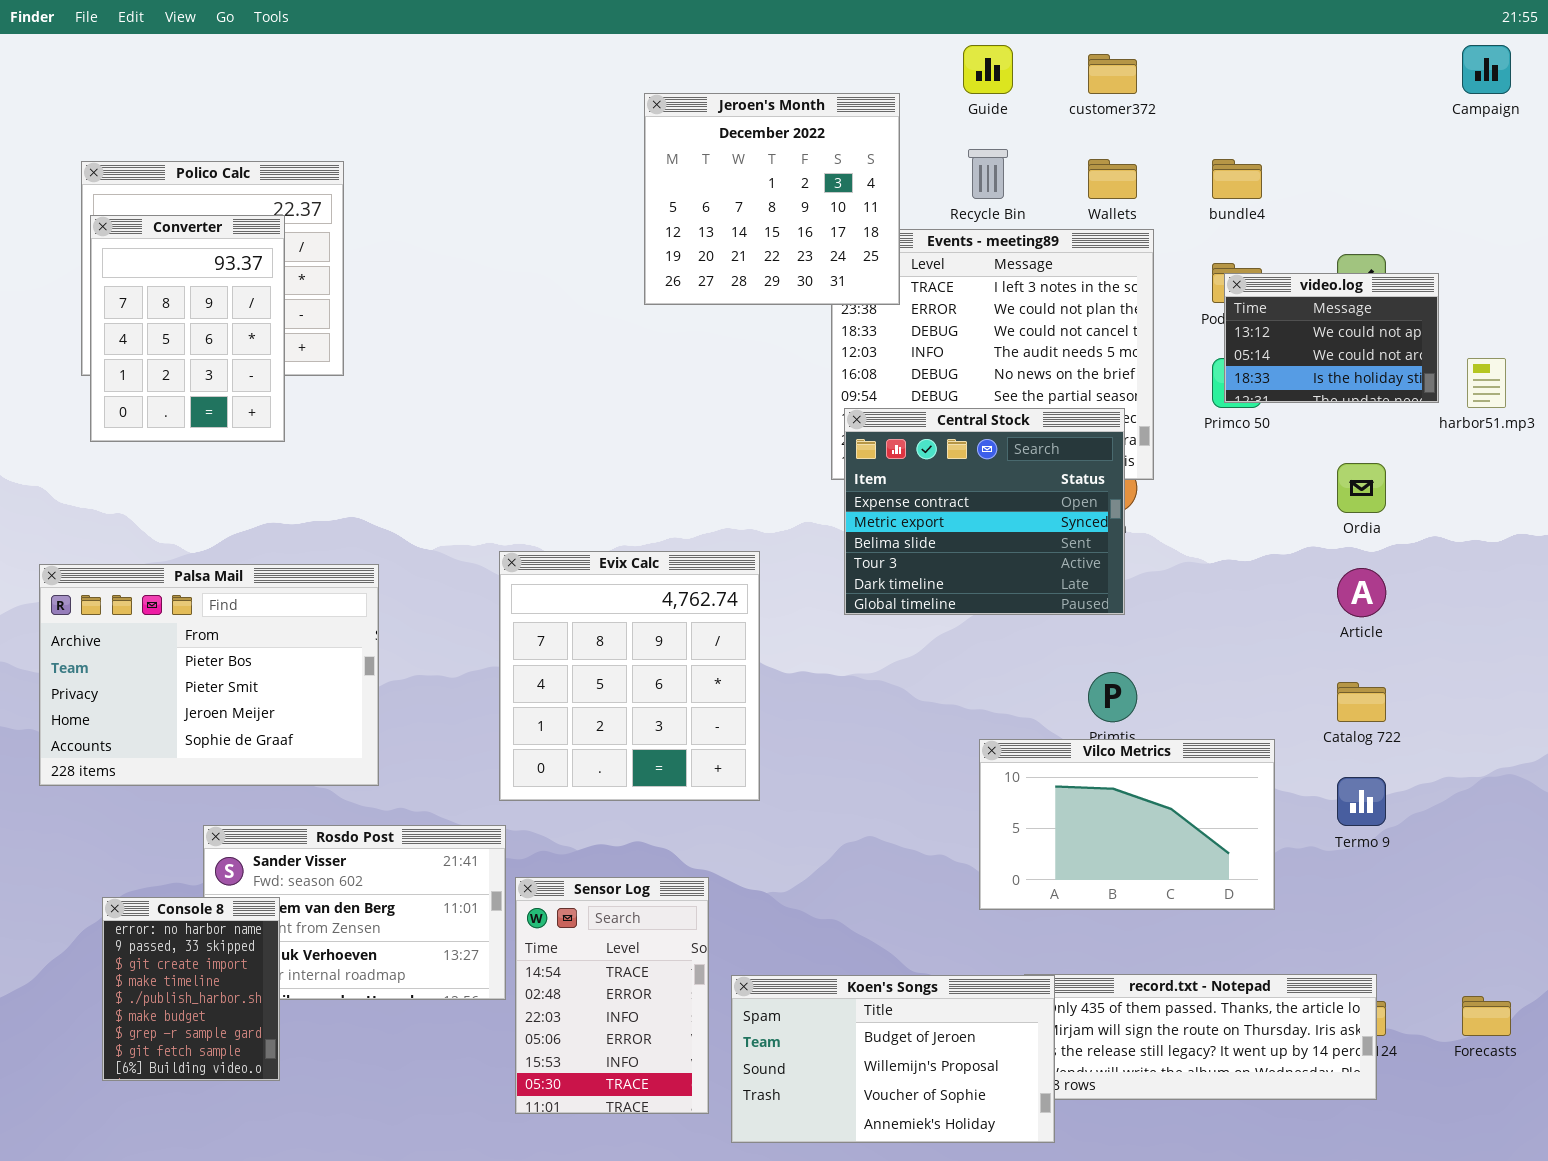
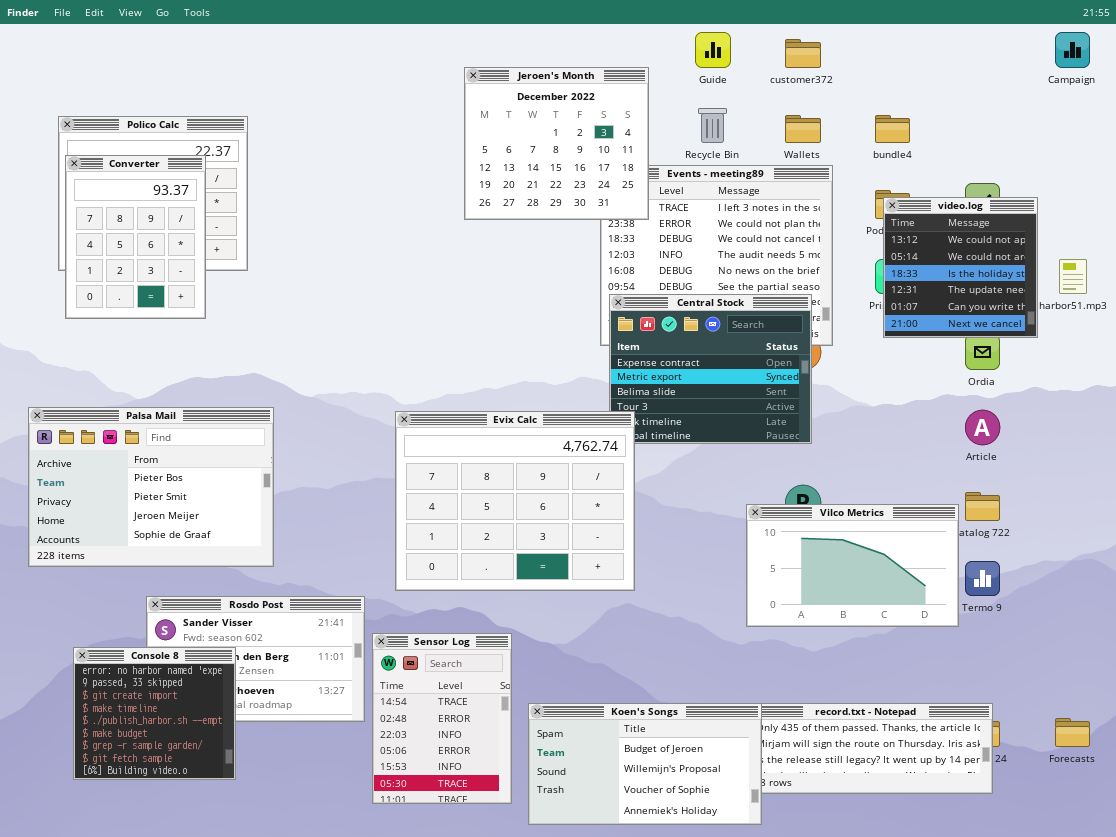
video.log: [1224,273,1439,403] -> [883,197,1038,338], resized
Evix Calc: [499,551,760,801] -> [395,411,635,591], moved, resized
Vilco Metrics: [979,739,1275,910] -> [746,504,959,627], moved
Console 8: [102,897,280,1081] -> [73,647,236,780], resized

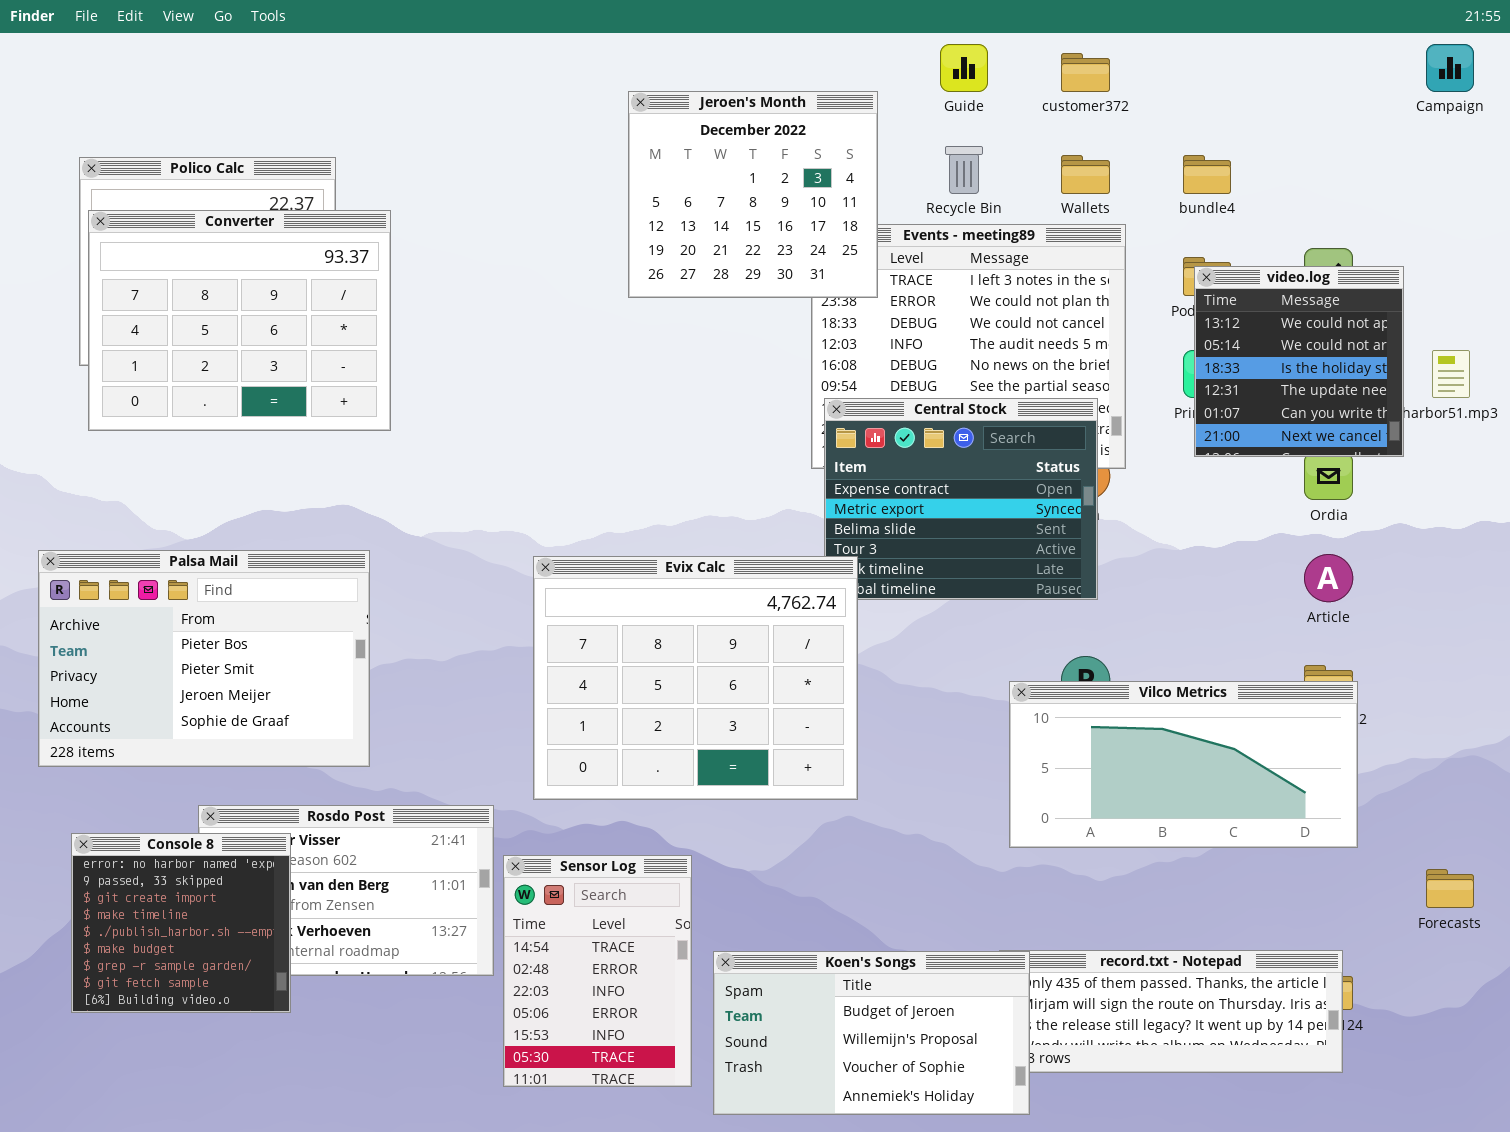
Converter: [65,155,206,319] -> [88,210,391,431], resized
Vilco Metrics: [746,504,959,627] -> [1009,681,1358,848], resized
Console 8: [73,647,236,780] -> [71,833,291,1013], moved
Forecasts: [1055,718,1090,747] -> [1426,869,1474,908], moved

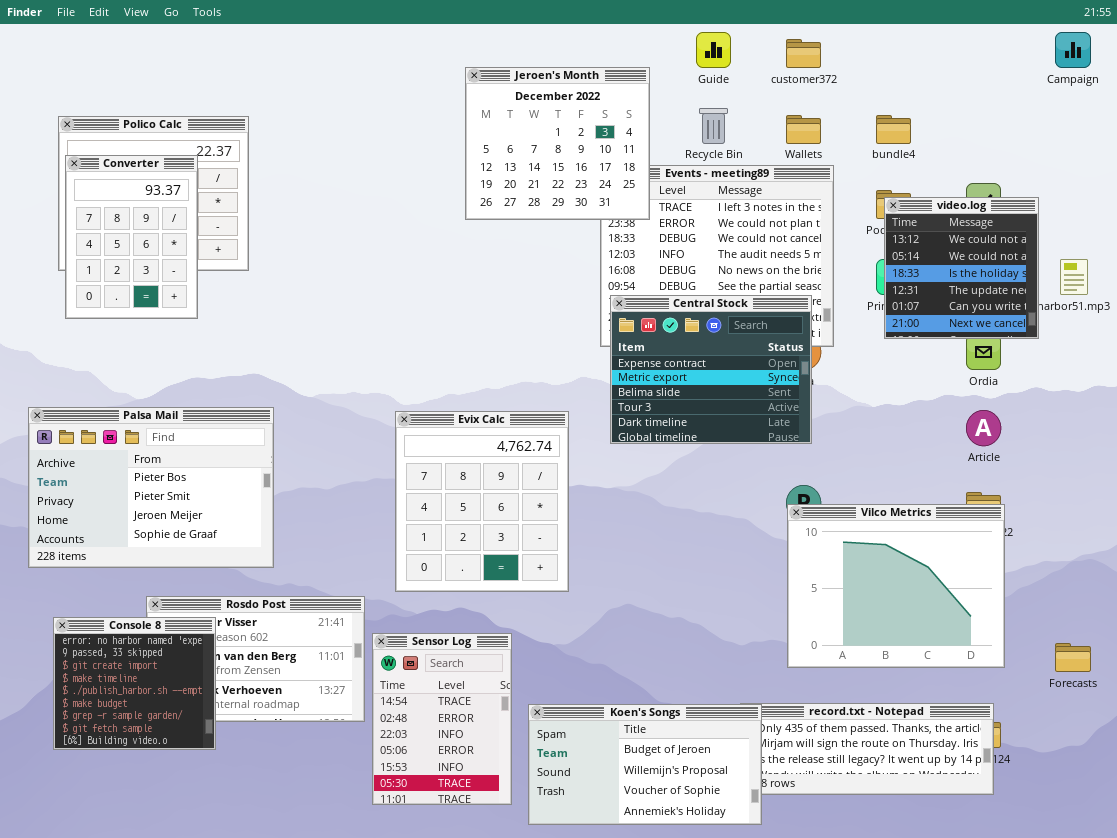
Converter: [88,210,391,431] -> [65,155,198,319], resized
Evix Calc: [533,556,858,800] -> [395,411,569,592], resized
Vilco Metrics: [1009,681,1358,848] -> [787,504,1005,668], resized

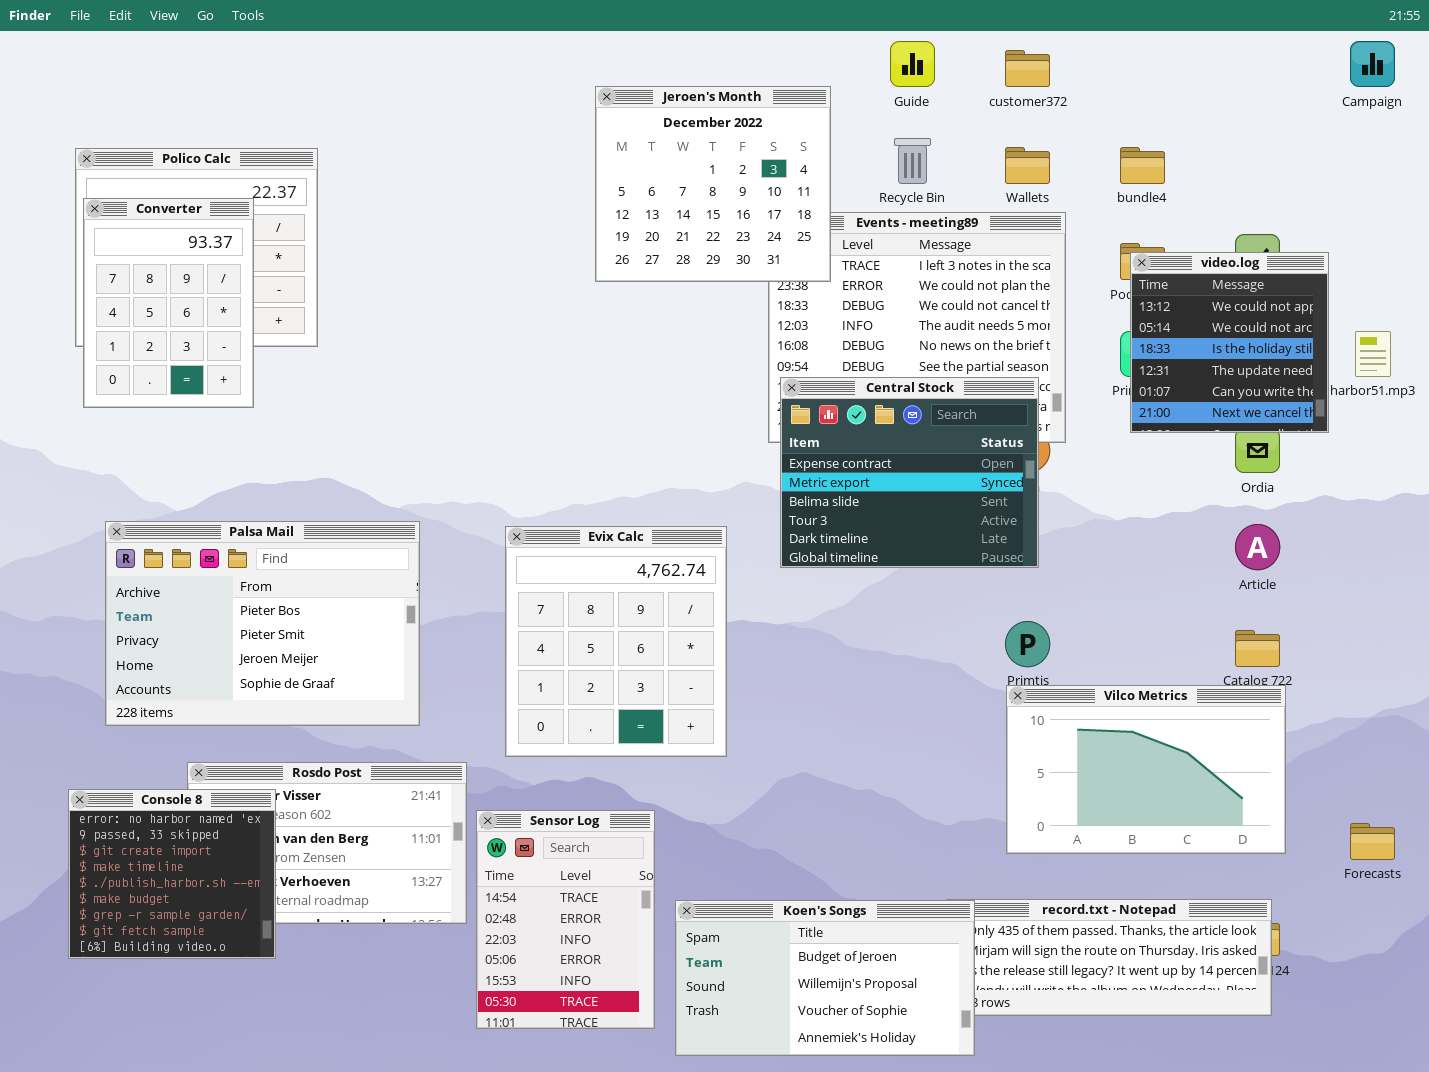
Palsa Mail: [28,407,274,568] -> [105,521,420,726], moved
Vilco Metrics: [787,504,1005,668] -> [1006,685,1286,854], resized

